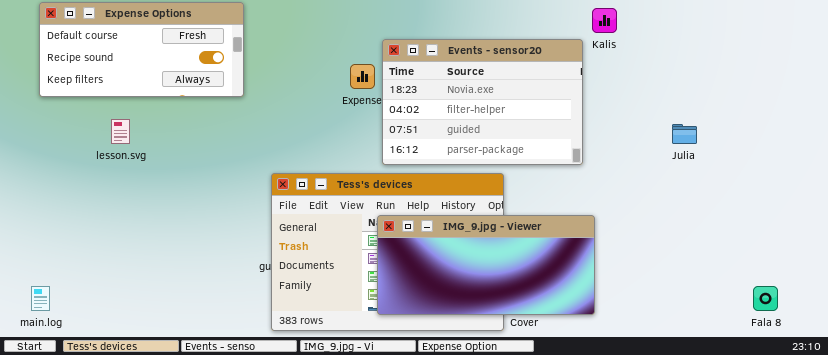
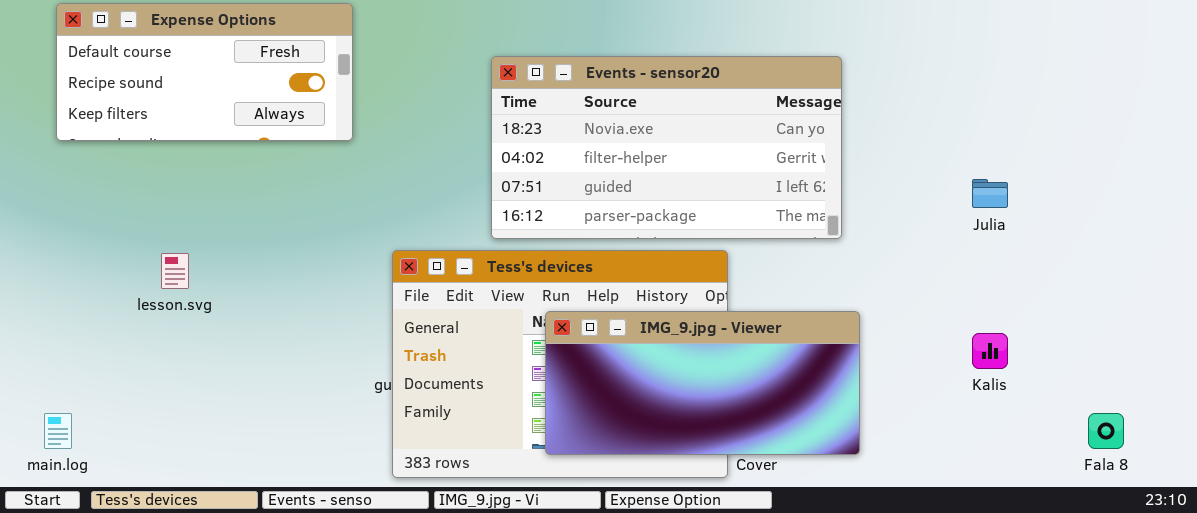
Kalis: [592,8,617,33] -> [972,333,1008,369], moved
Events - sensor20: [382,39,583,165] -> [491,56,842,239], resized
lesson.svg: [111,119,130,144] -> [161,253,189,289], moved

